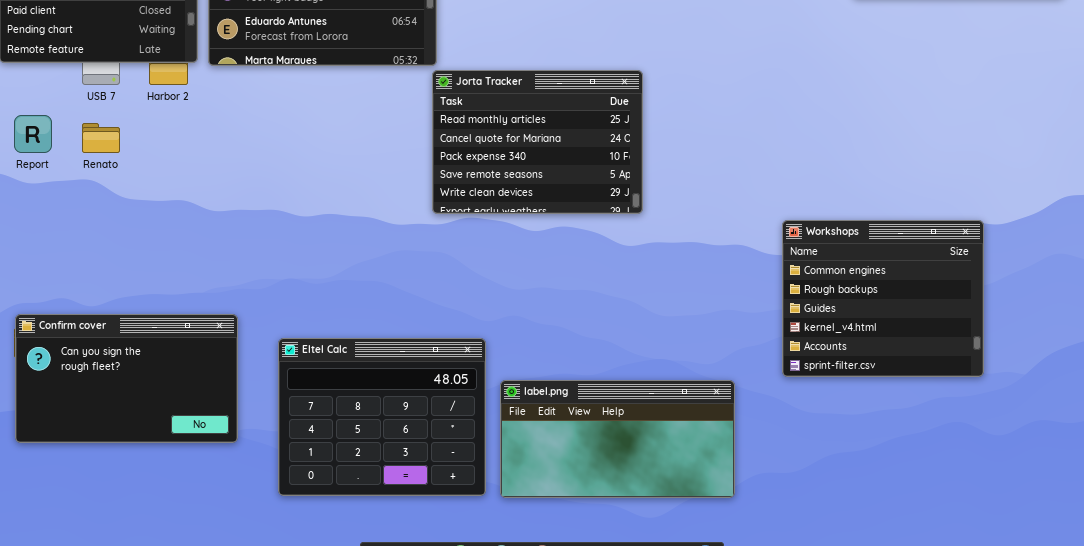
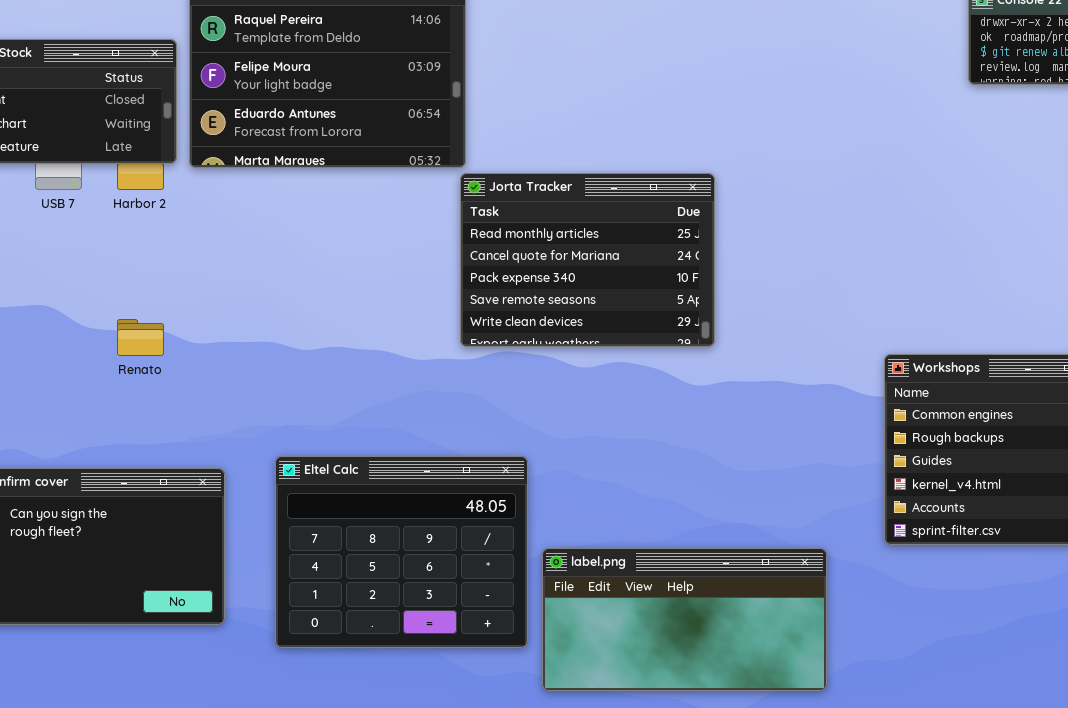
Renato: [82,123,120,153] -> [117,319,164,356], moved
Eltel Calc: [278,338,486,496] -> [275,456,528,648], moved

